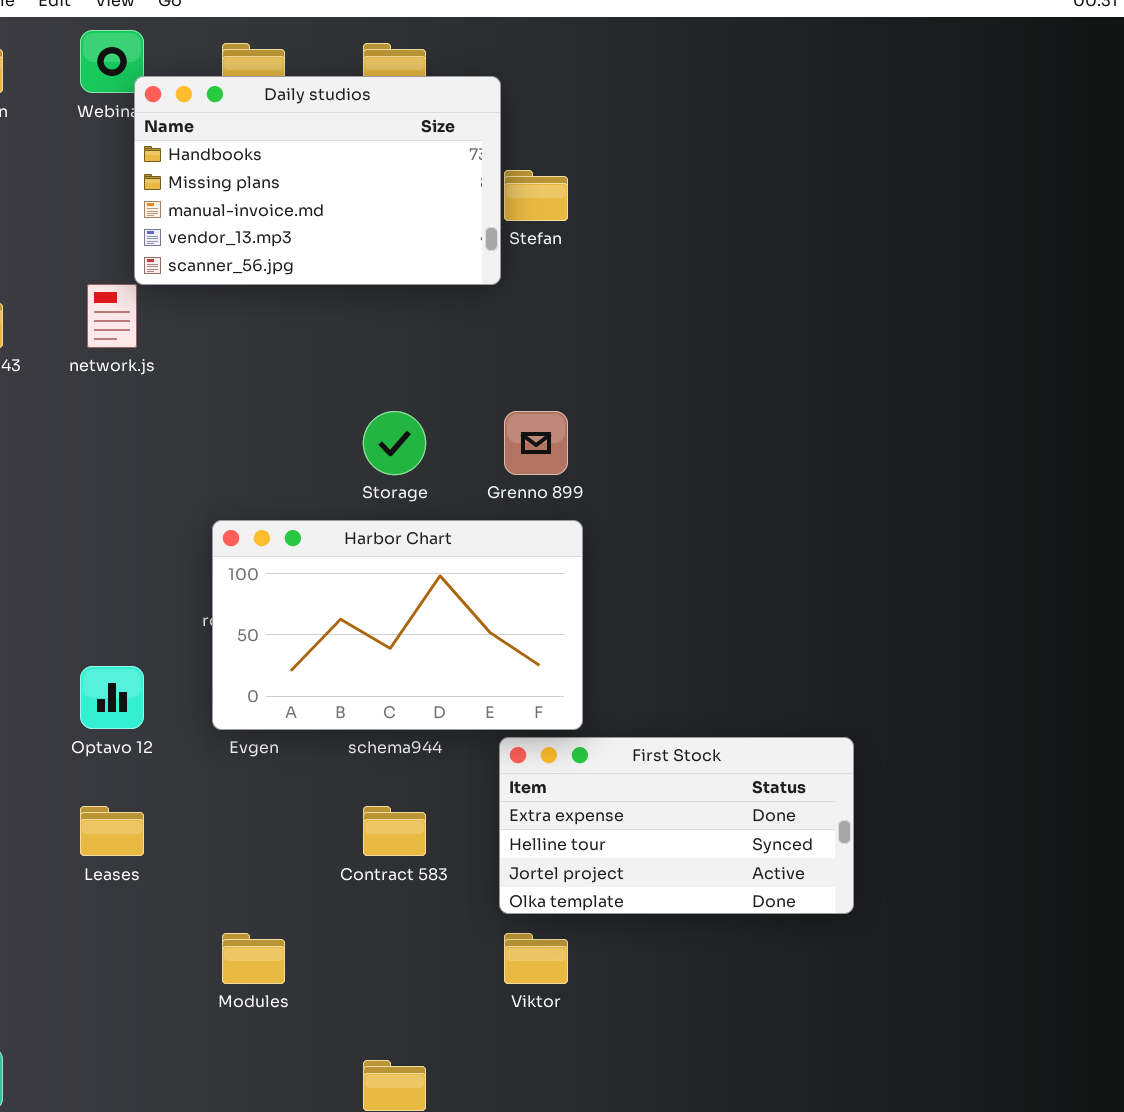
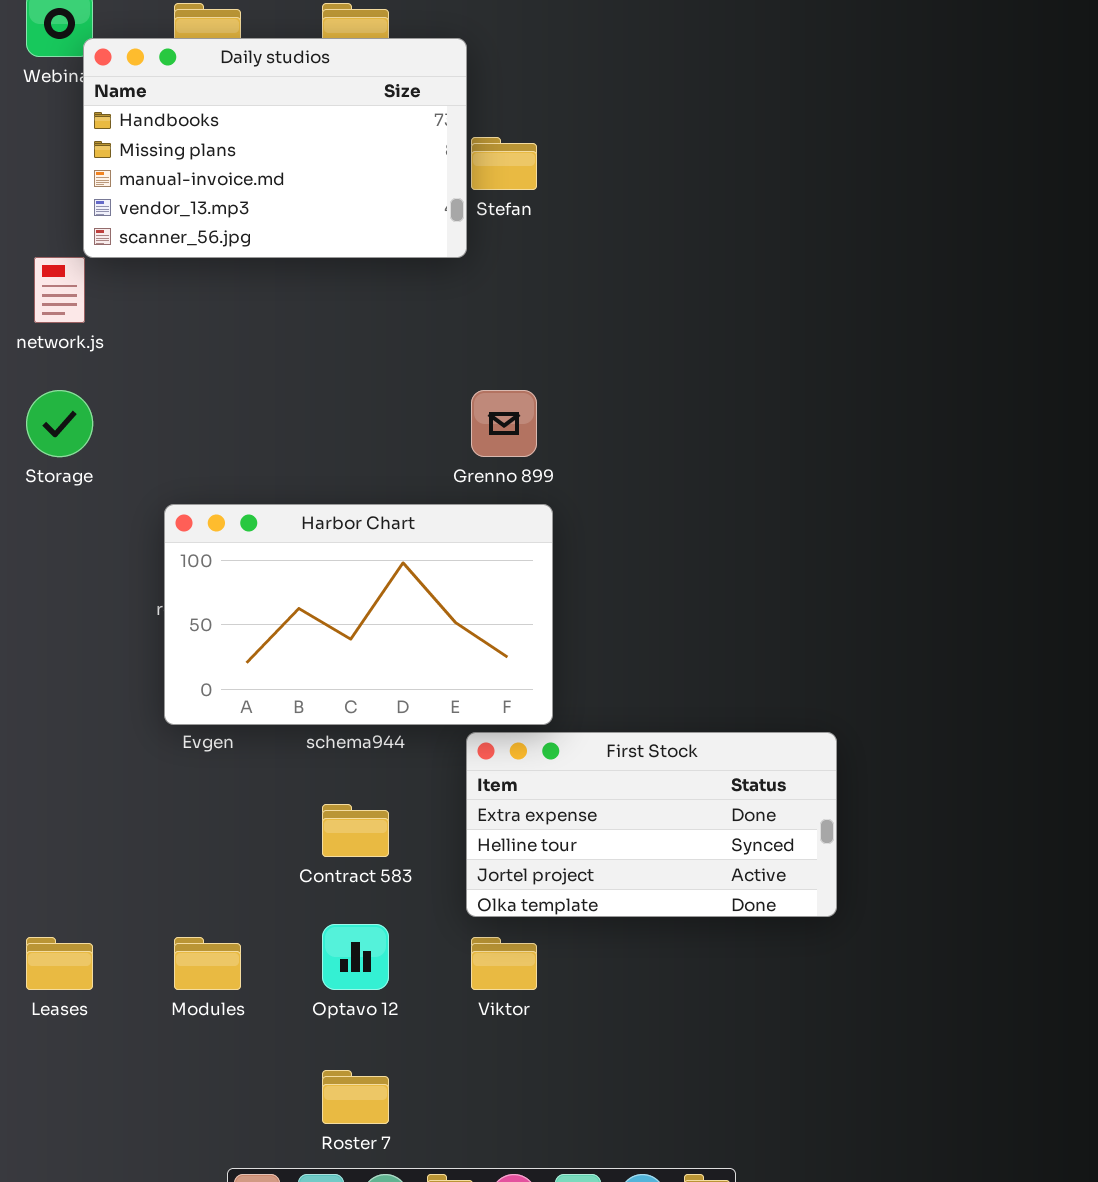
Storage: [363,411,426,475] -> [26,390,93,457], moved
Optavo 12: [80,666,144,729] -> [322,924,389,990], moved
Leases: [80,806,144,856] -> [26,937,93,990], moved

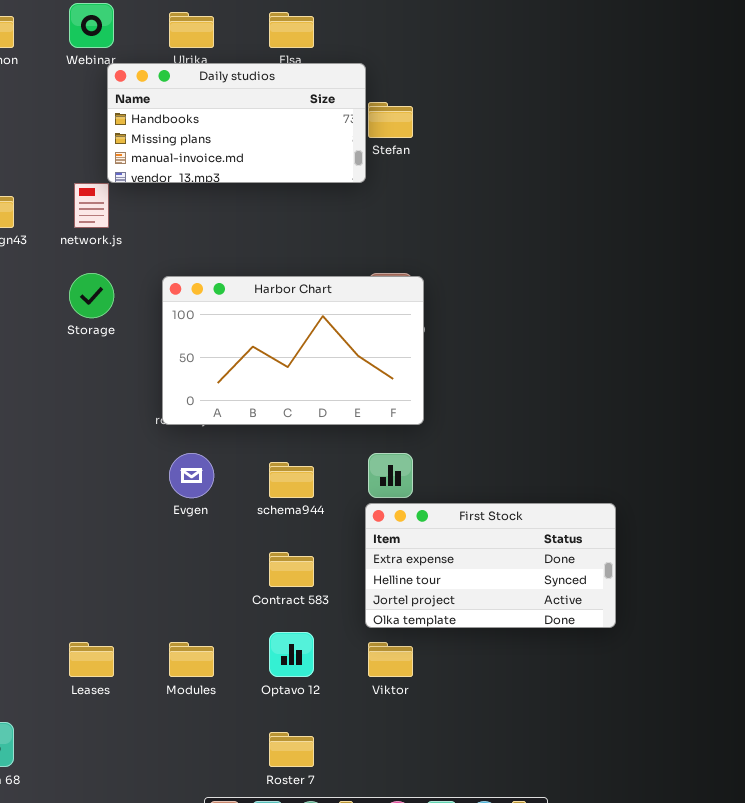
Daily studios: [83,38,467,258] -> [107,63,366,183], resized
Harbor Chart: [164,504,553,725] -> [162,276,424,425], moved

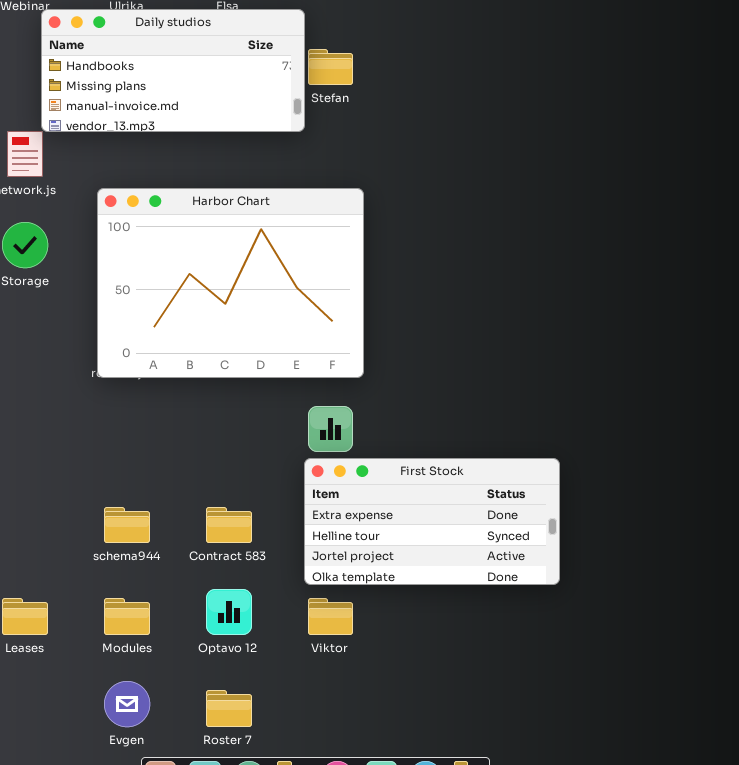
Harbor Chart: [162,276,424,425] -> [97,188,364,378], resized
Evgen: [169,453,214,498] -> [104,681,150,727], moved
schema944: [269,462,314,498] -> [104,507,150,543], moved

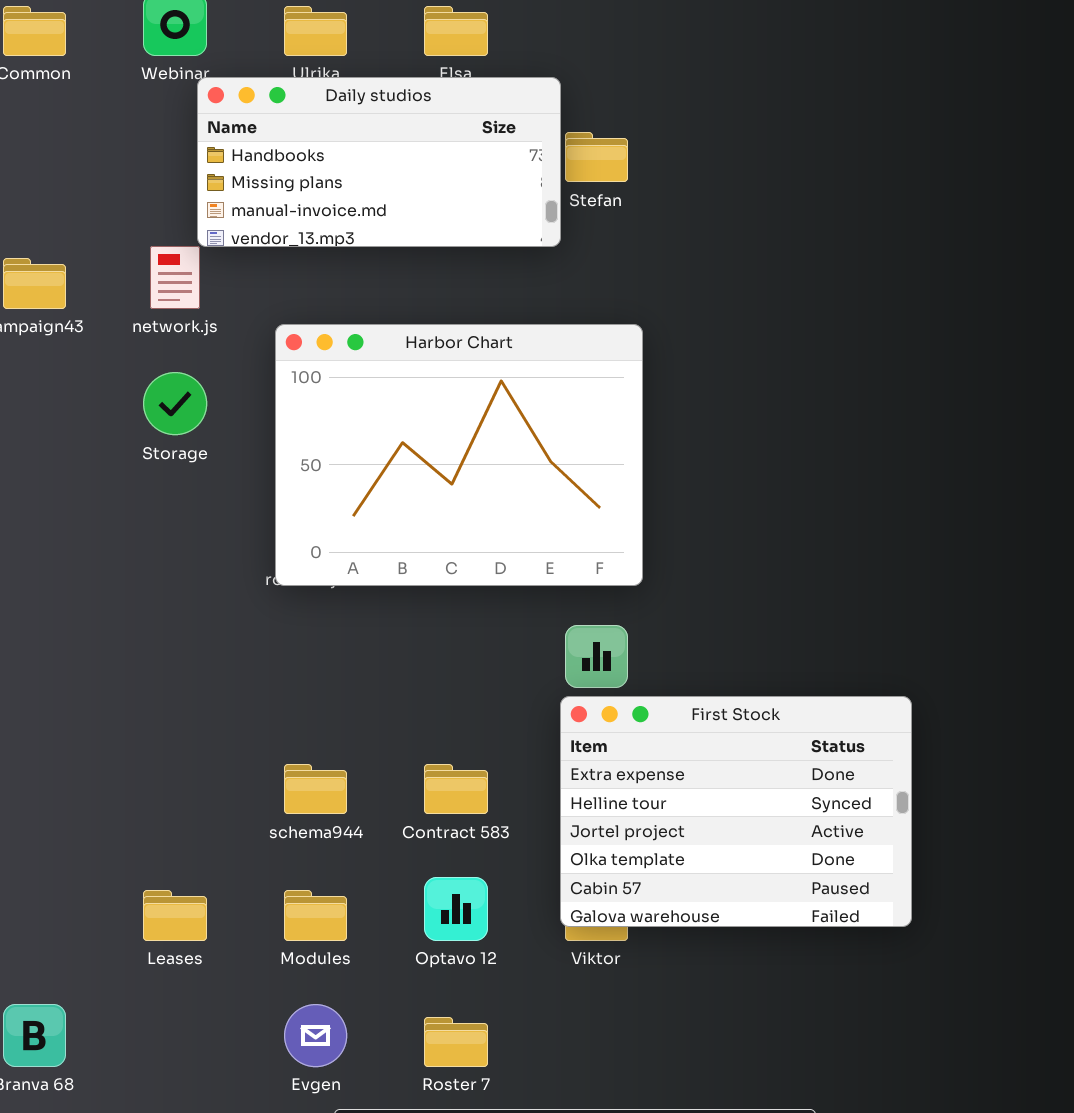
First Stock: [304,458,560,585] -> [560,696,912,927], resized

